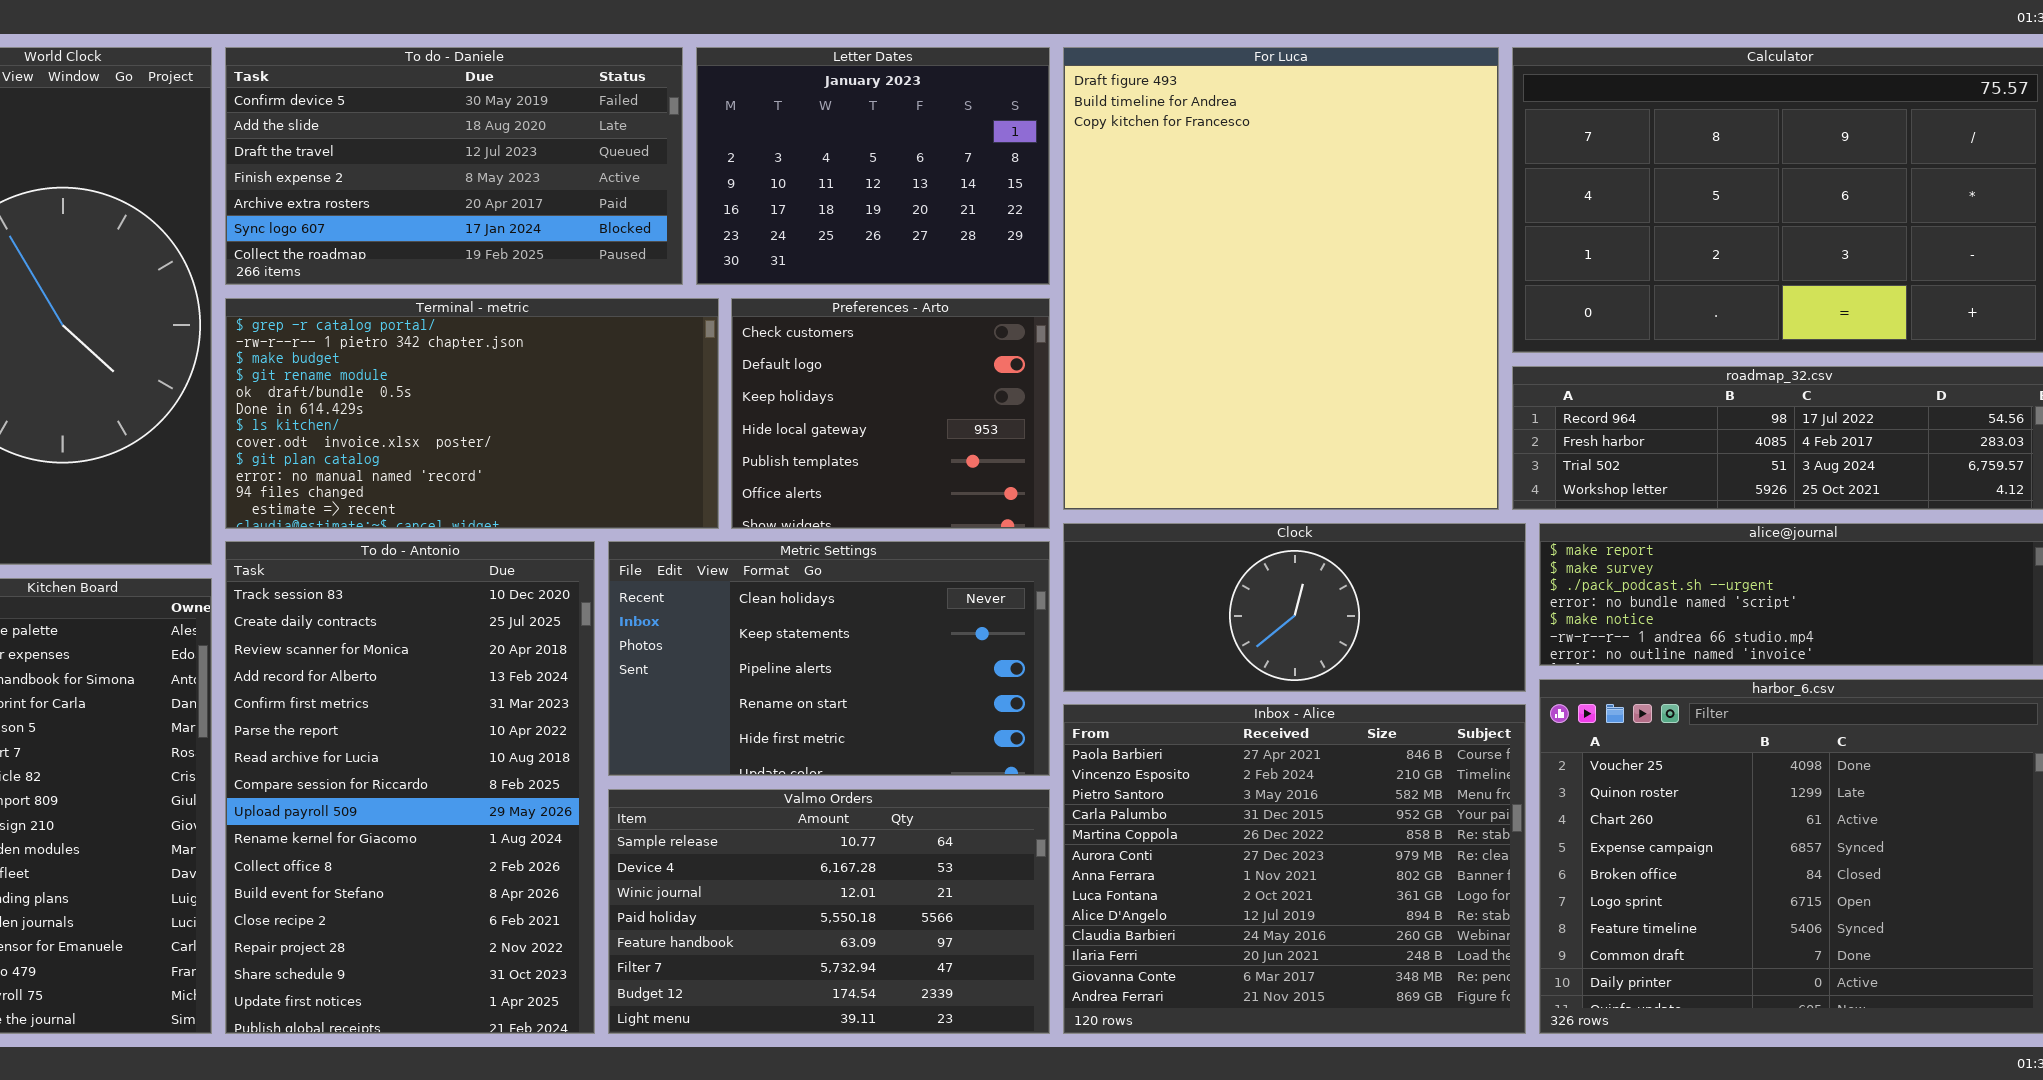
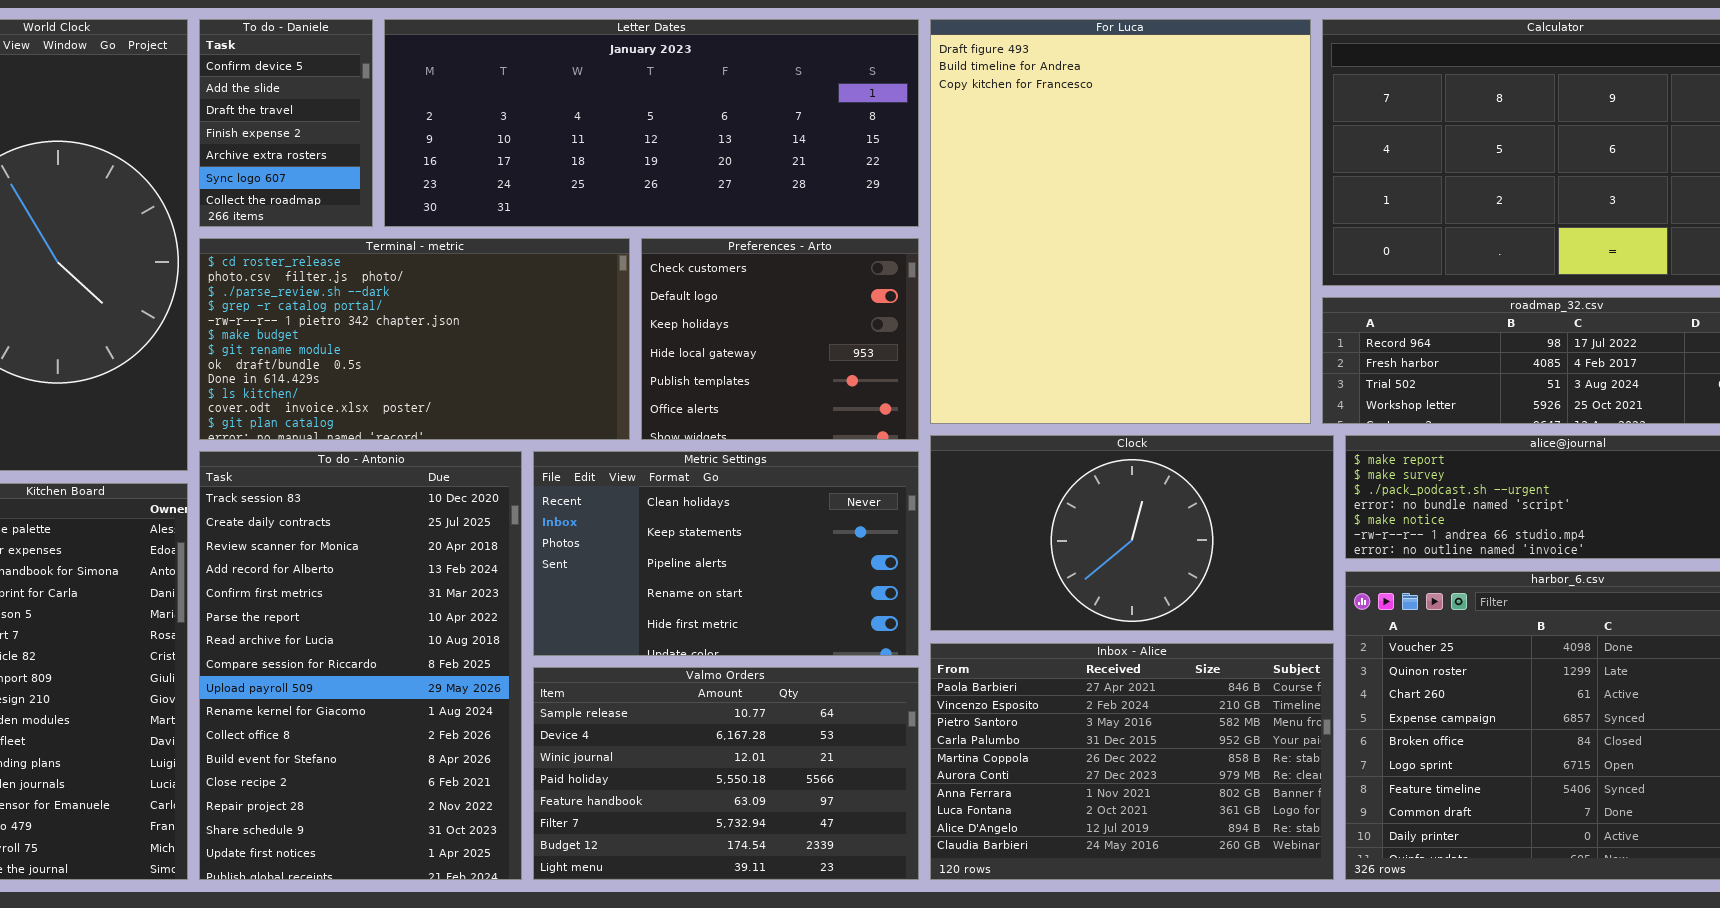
To do - Daniele: [225,47,683,285] -> [199,19,373,227], resized
Letter Dates: [696,47,1050,285] -> [384,19,919,227], resized
Terminal - metric: [225,298,719,529] -> [199,238,630,440], scrolled up 3 rows
Clock: [1063,523,1526,692] -> [930,435,1334,631], resized
Inbox - Alice: [1063,704,1526,1034] -> [930,643,1334,880], resized

